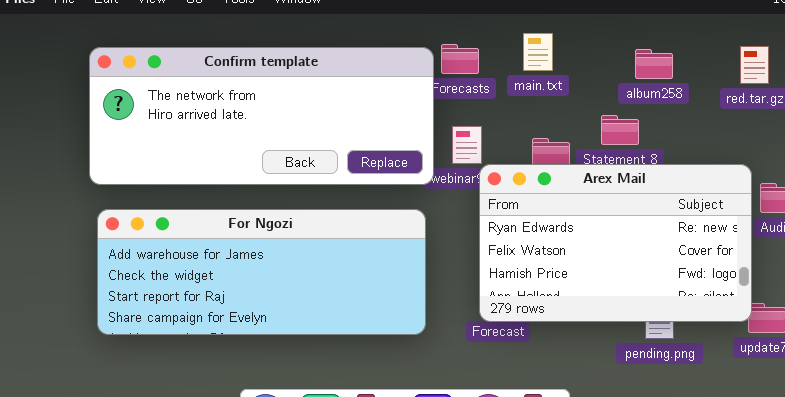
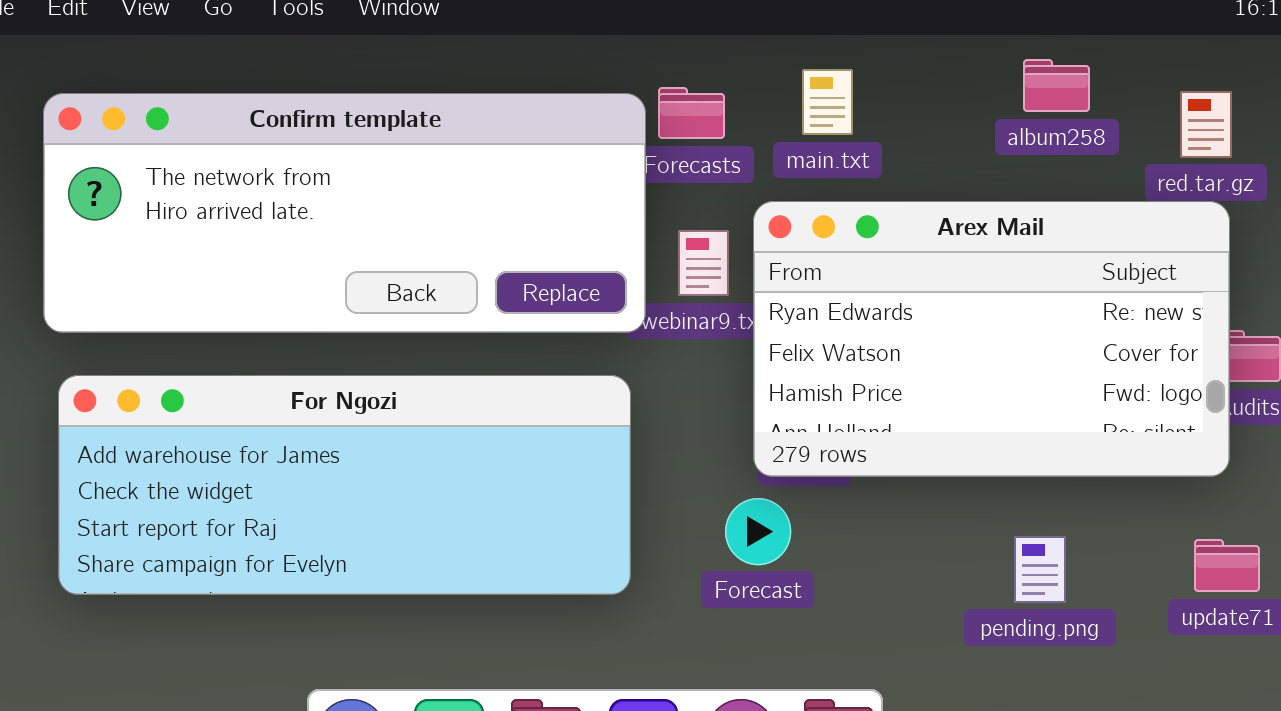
album258: [635,49,673,79] -> [1023,59,1090,112], moved
Arex Mail: [479,164,752,322] -> [753,201,1230,477], moved

